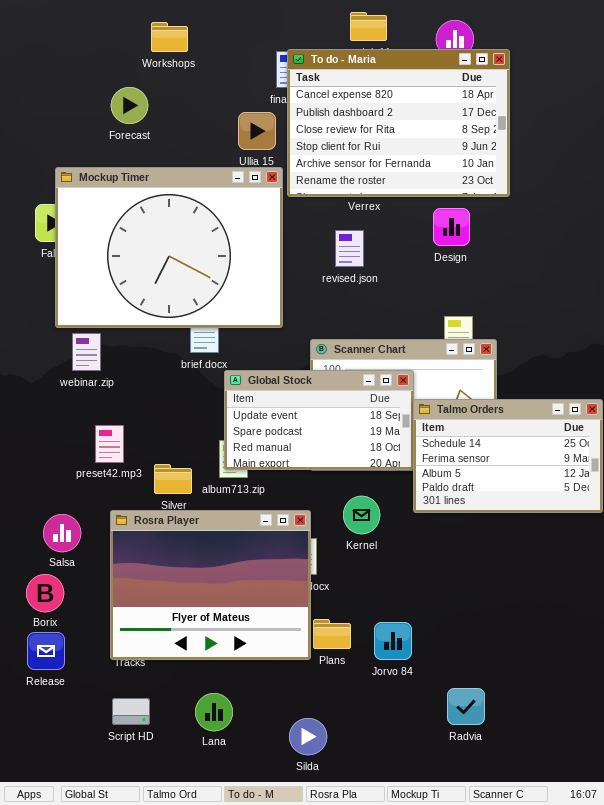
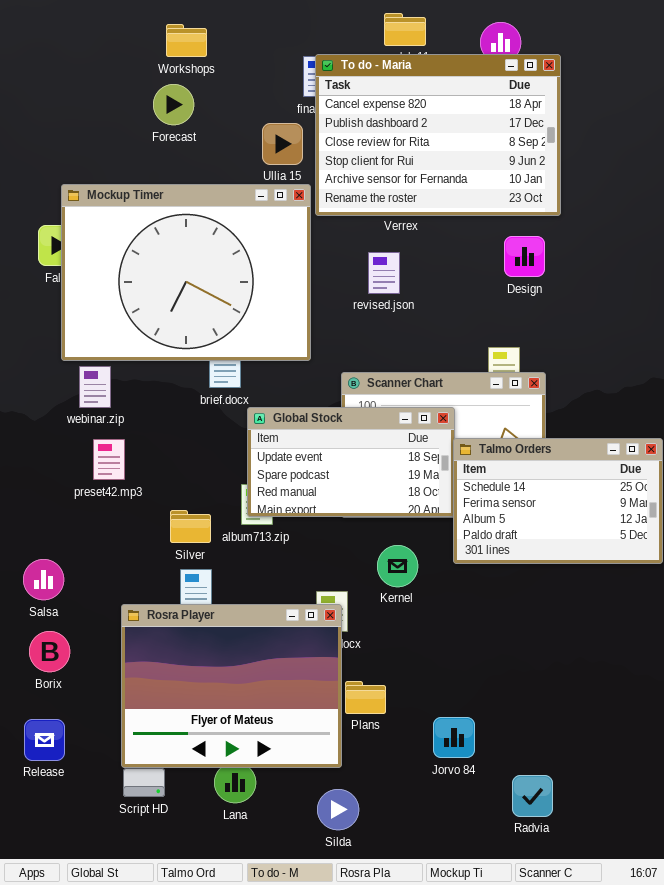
Forecast: [111,87,148,124] -> [153,84,194,125], moved
Design: [433,208,470,246] -> [504,236,545,277], moved
preset42.mp3: [95,425,124,463] -> [93,439,125,480], moved
Rosra Player: [110,510,311,660] -> [121,604,342,768], moved
Salsa: [43,514,81,552] -> [23,559,64,600], moved
Jorvo 84: [374,622,412,660] -> [433,717,475,758], moved
Release: [27,632,65,670] -> [24,719,65,761], moved
Radvia: [447,688,485,725] -> [512,775,553,817], moved

